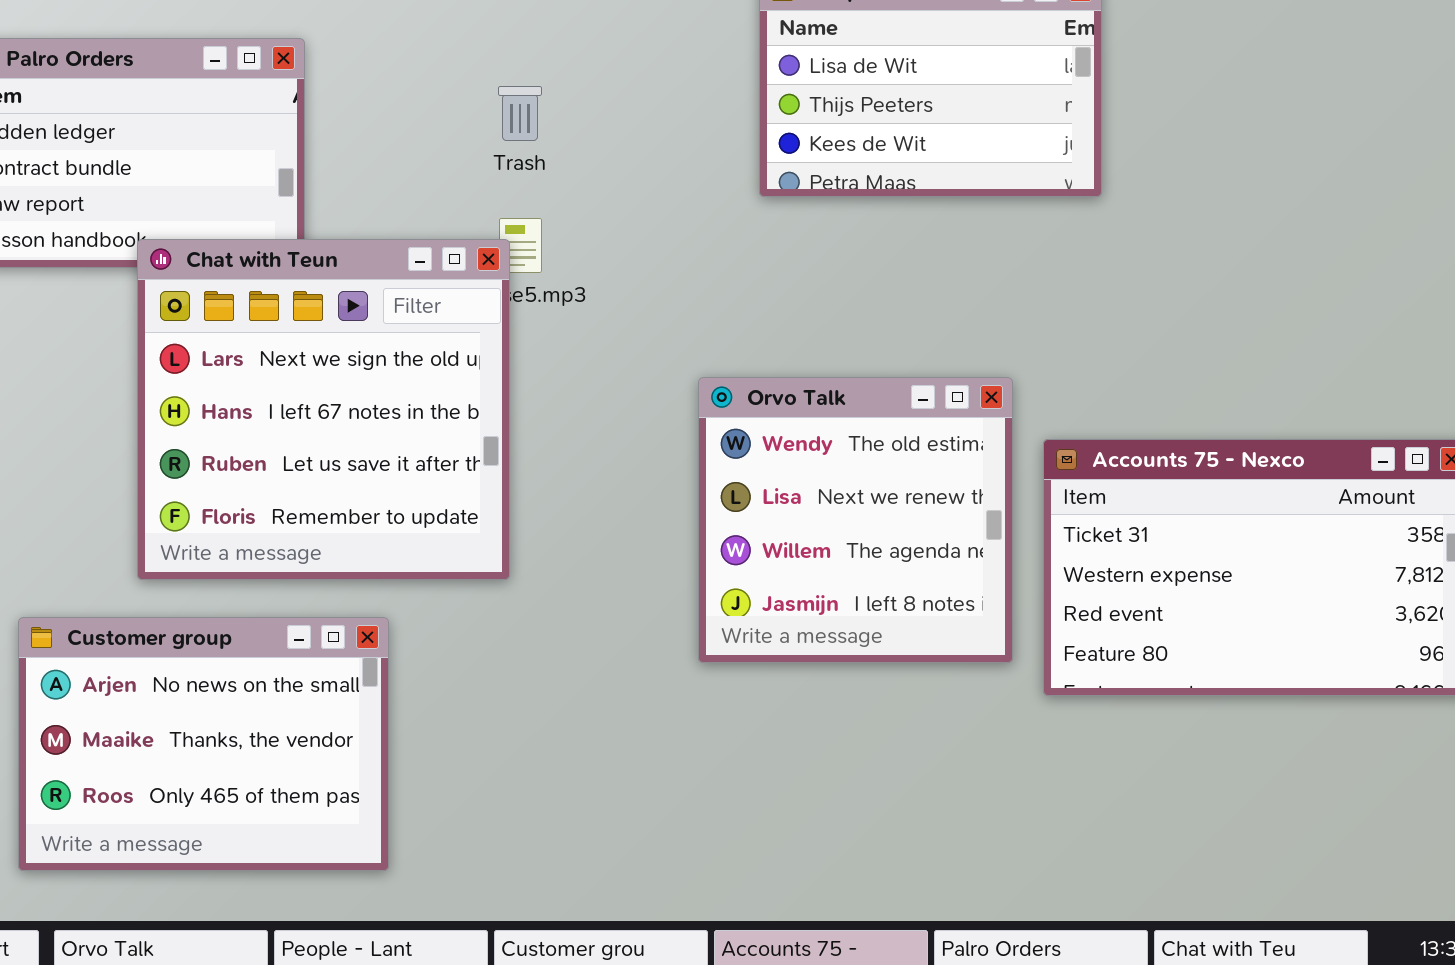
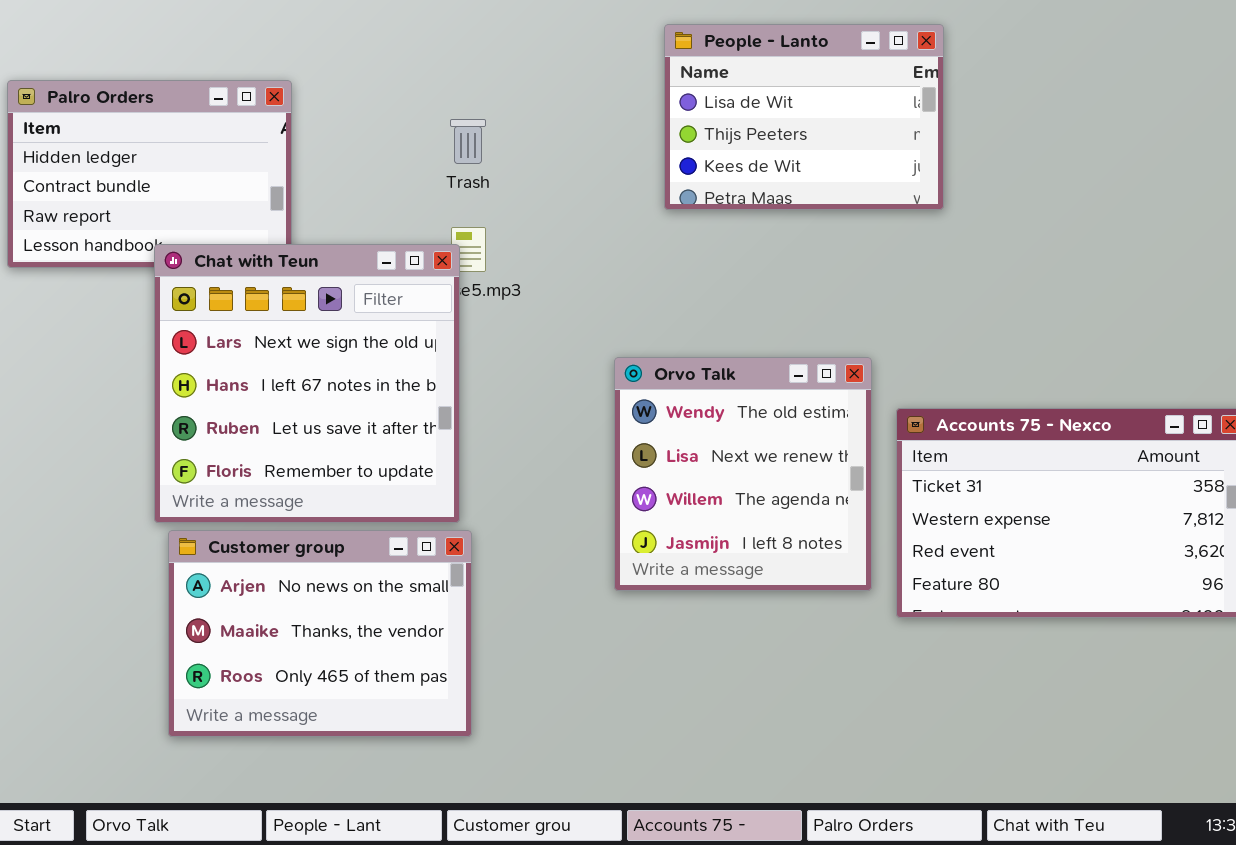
Customer group: [18,617,389,871] -> [168,530,472,737], moved

